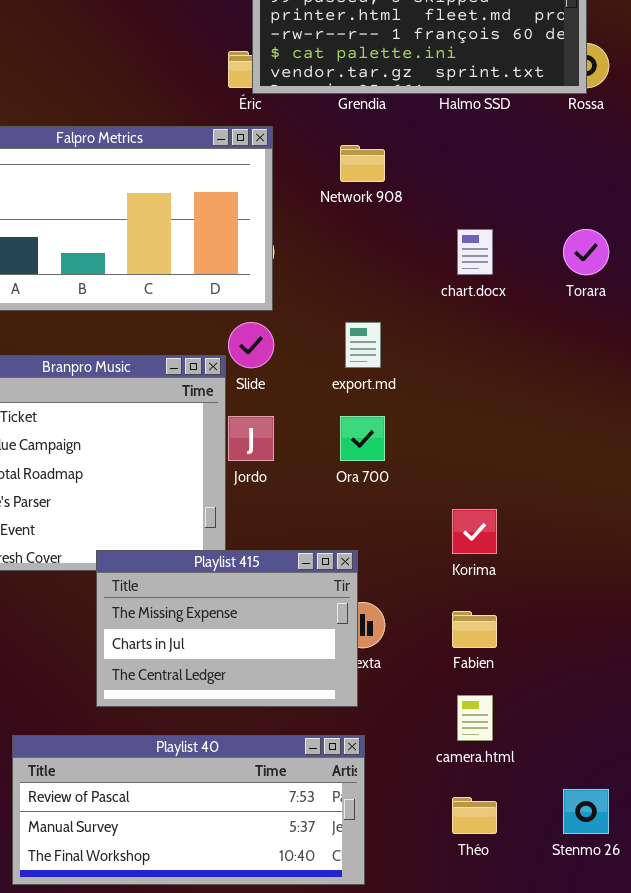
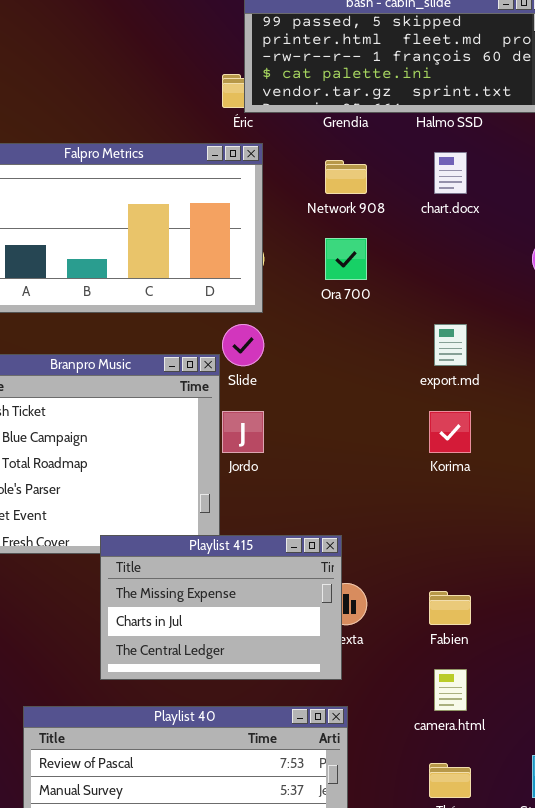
chart.docx: [457,229,493,275] -> [434,152,467,194], moved
export.md: [345,322,381,368] -> [434,324,467,366], moved
Ora 700: [340,416,385,461] -> [325,238,367,280], moved
Korima: [452,509,497,554] -> [429,411,471,453], moved

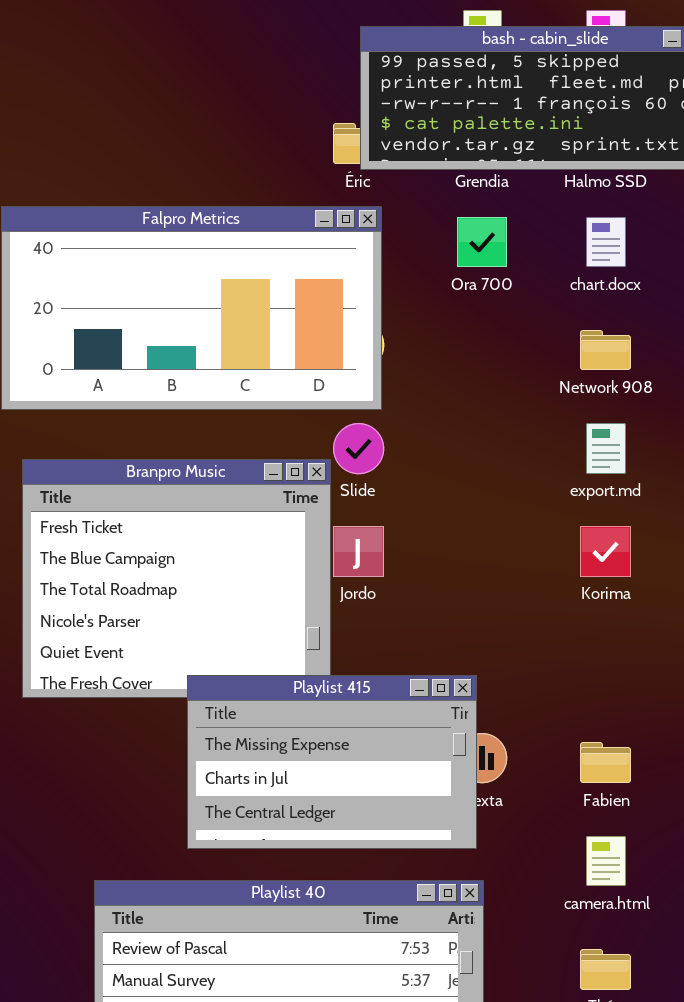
Network 908: [325,160,367,194] -> [580,330,631,370], moved
Ora 700: [325,238,367,280] -> [457,217,507,267], moved

